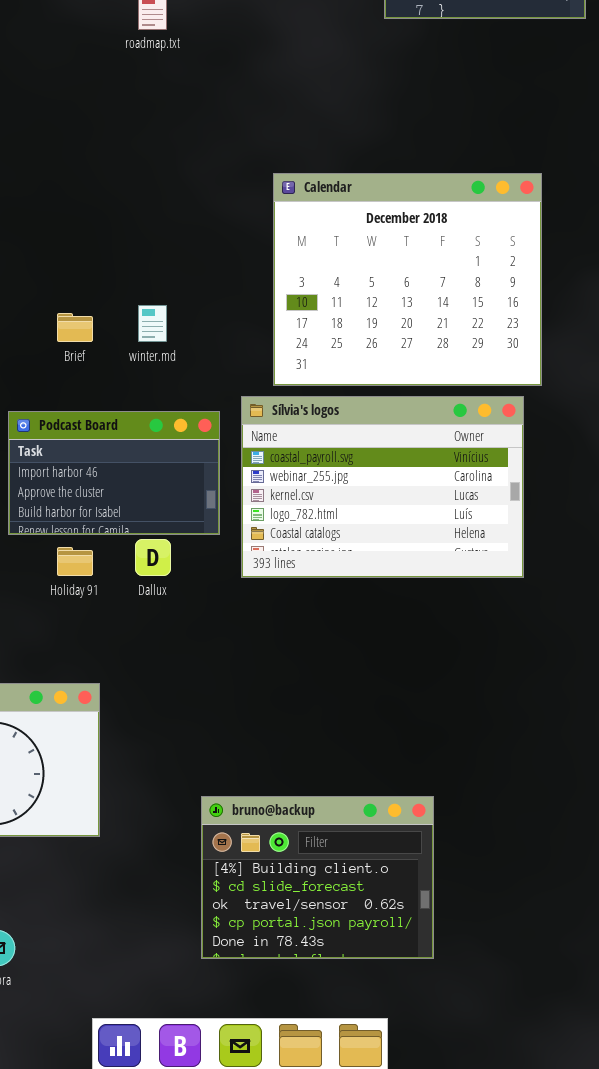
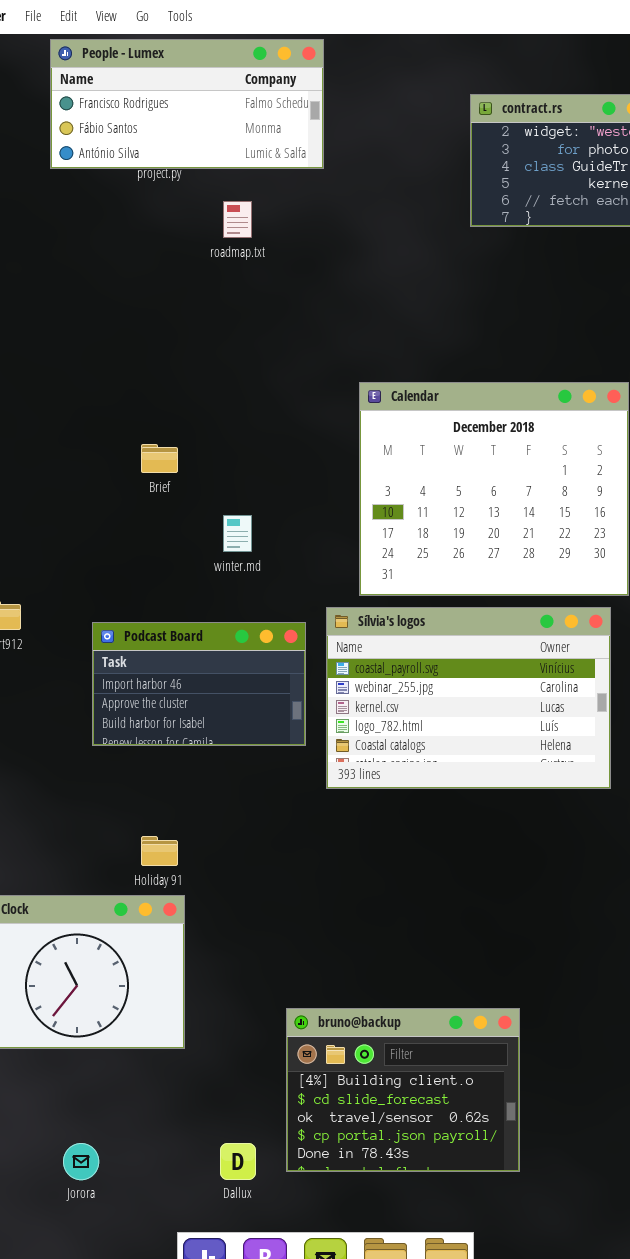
Brief: [57,313,93,342] -> [141,444,178,473], moved
Dallux: [135,539,171,576] -> [220,1143,256,1180], moved
Holiday 91: [57,547,93,576] -> [141,836,178,866], moved

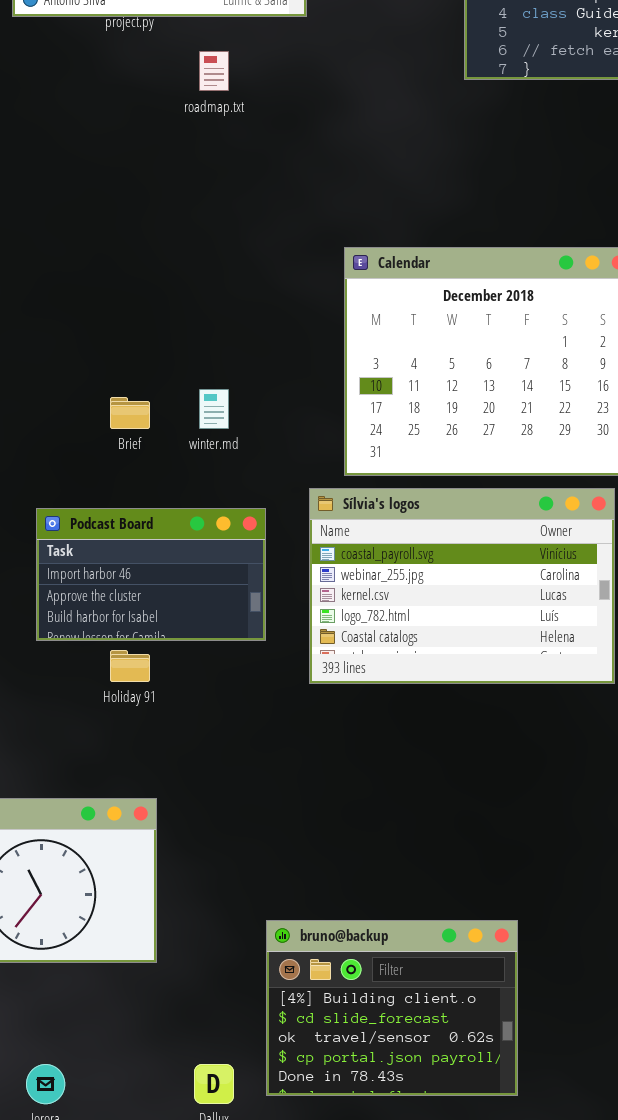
Brief: [141,444,178,473] -> [110,397,150,429], moved
Podcast Board: [92,622,306,746] -> [36,508,266,641], moved
Holiday 91: [141,836,178,866] -> [110,650,150,682], moved

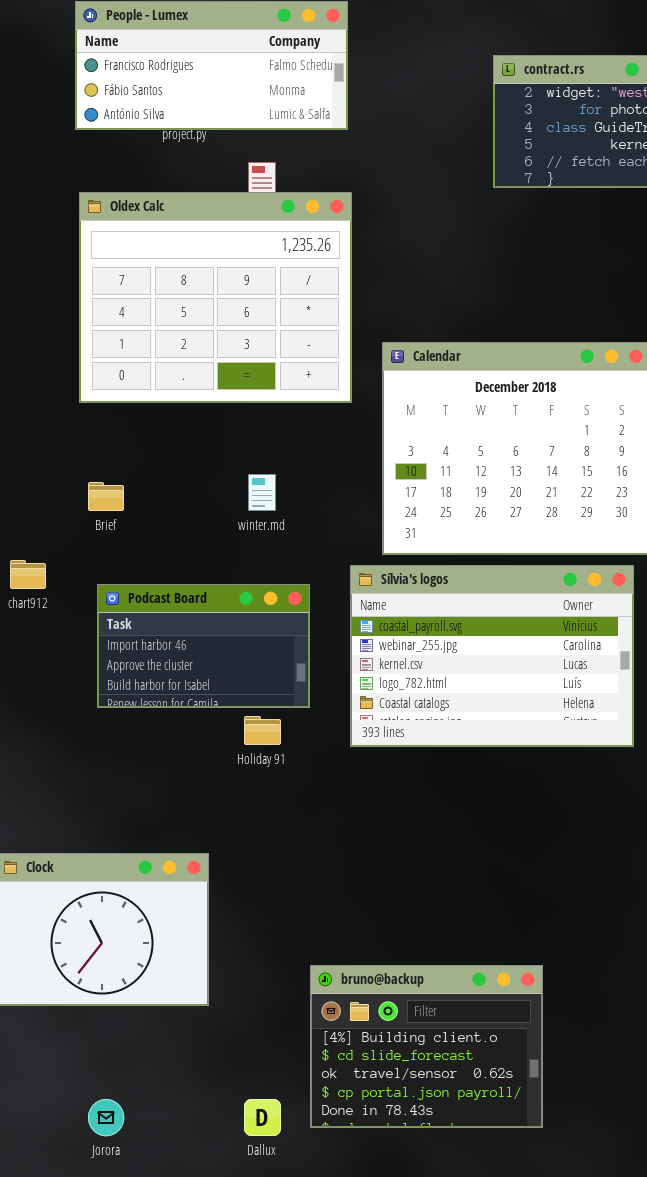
Oldex Calc: none -> [79,192,352,403], opened
Brief: [110,397,150,429] -> [88,482,124,511], moved
Holiday 91: [110,650,150,682] -> [244,716,281,745], moved

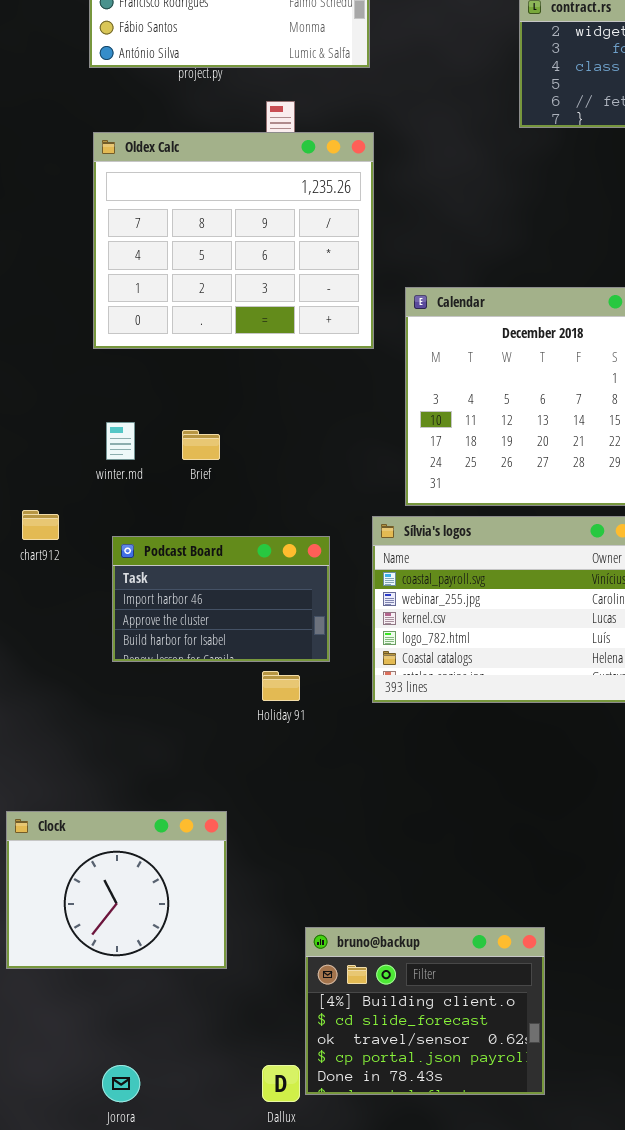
winter.md: [248,474,276,511] -> [106,422,135,460], moved
Brief: [88,482,124,511] -> [182,430,220,460], moved
bruno@backup: [310,965,543,1128] -> [305,927,545,1095], moved

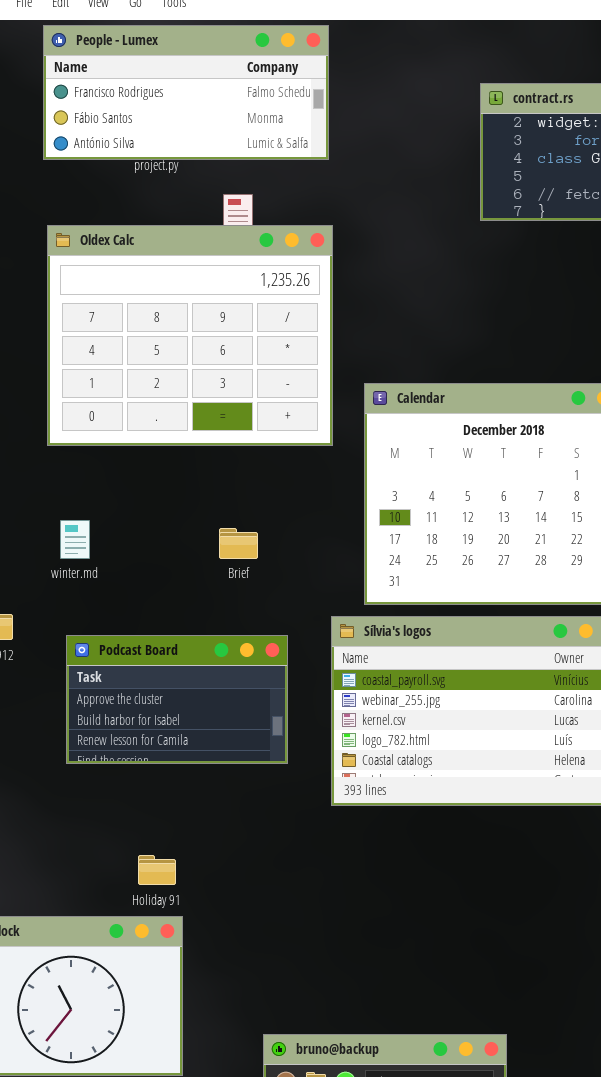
Brief: [182,430,220,460] -> [219,528,258,559], moved
Podcast Board: [112,536,330,662] -> [66,635,288,764], scrolled down 1 row
Holiday 91: [262,671,300,701] -> [138,855,176,885], moved

